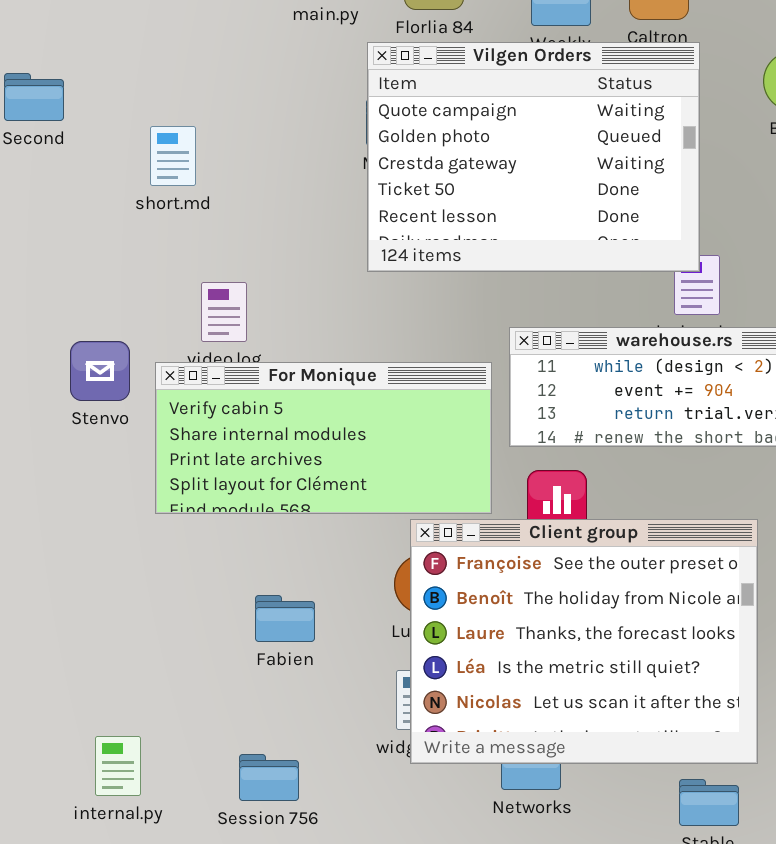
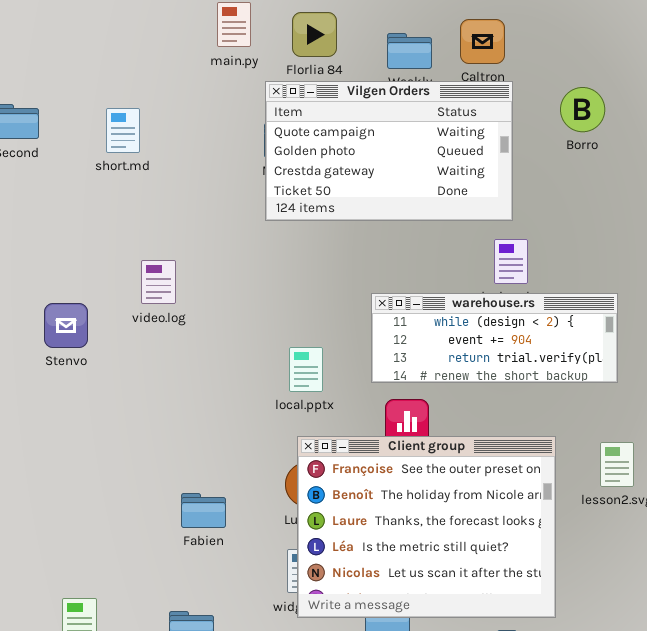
Vilgen Orders: [367,42,700,272] -> [265,81,513,221], resized
short.md: [150,126,196,186] -> [106,108,140,153], moved
For Monique: [155,362,492,514] -> none, closed

